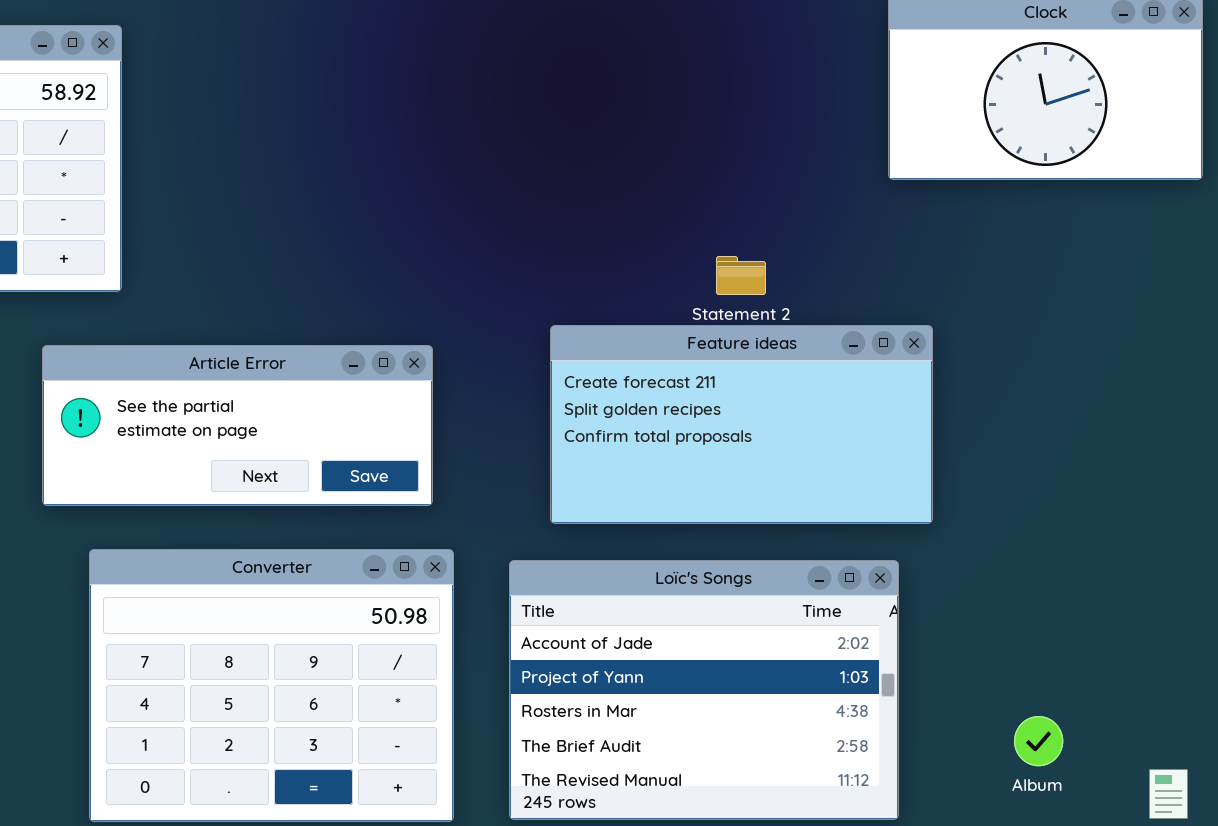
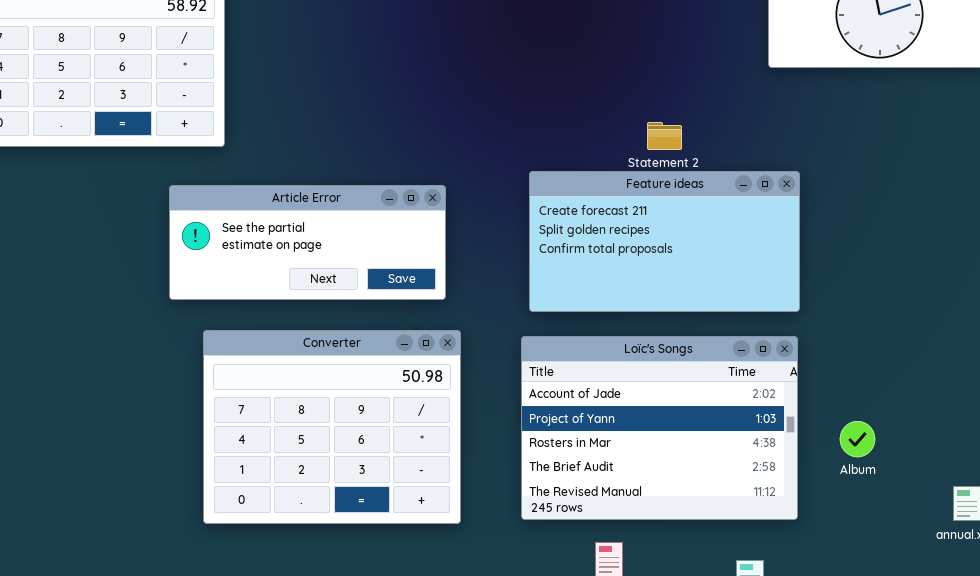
Loïc's Songs: [509,560,899,820] -> [521,336,798,520], moved
Album: [1014,716,1063,766] -> [840,421,875,457], moved

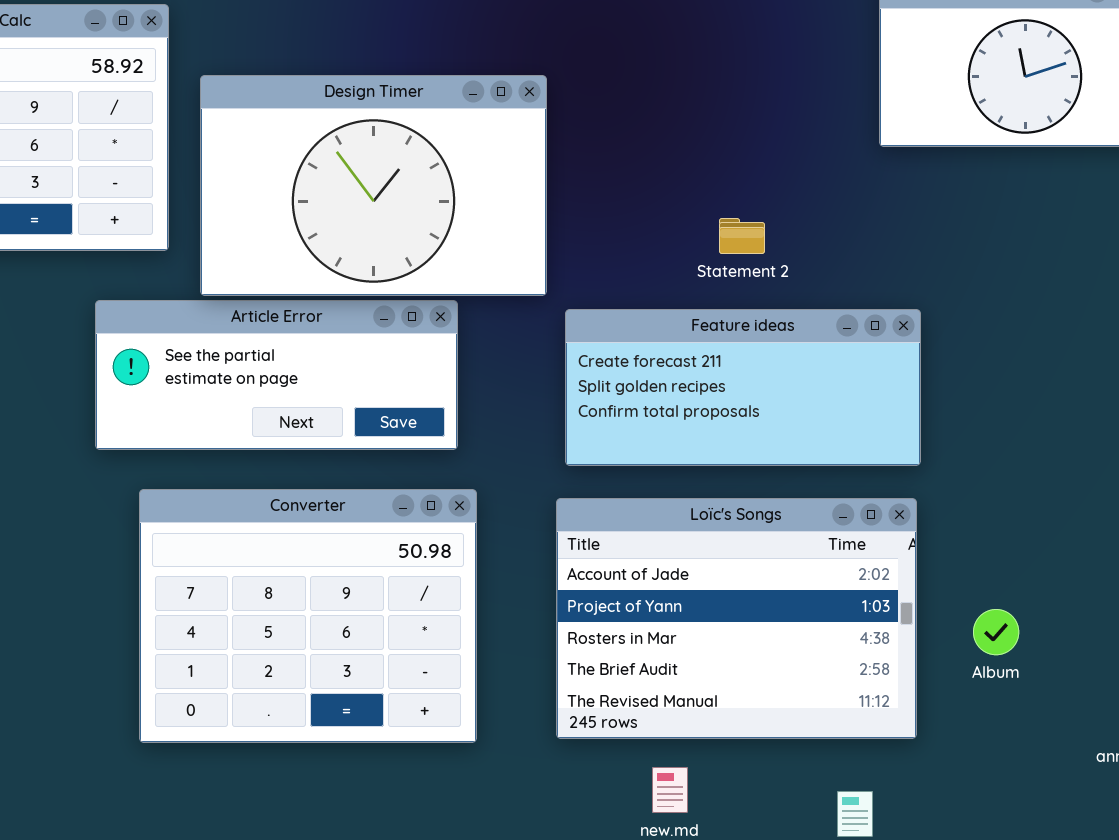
Design Timer: none -> [200,75,547,296], opened
Feature ideas: [529,171,800,312] -> [565,309,921,466], resized

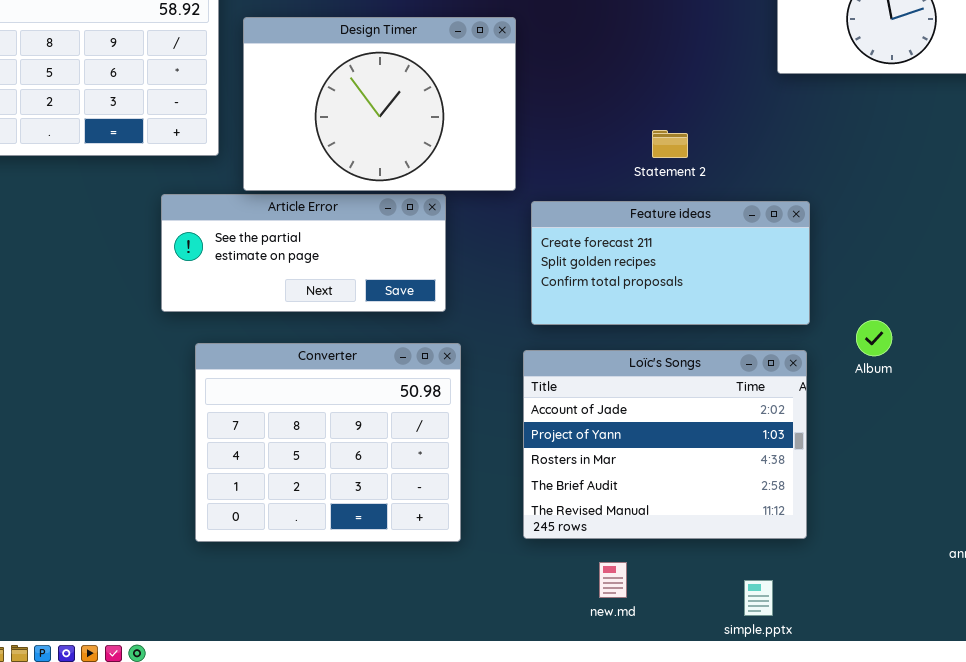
Album: [973,609,1019,655] -> [856,320,892,356], moved

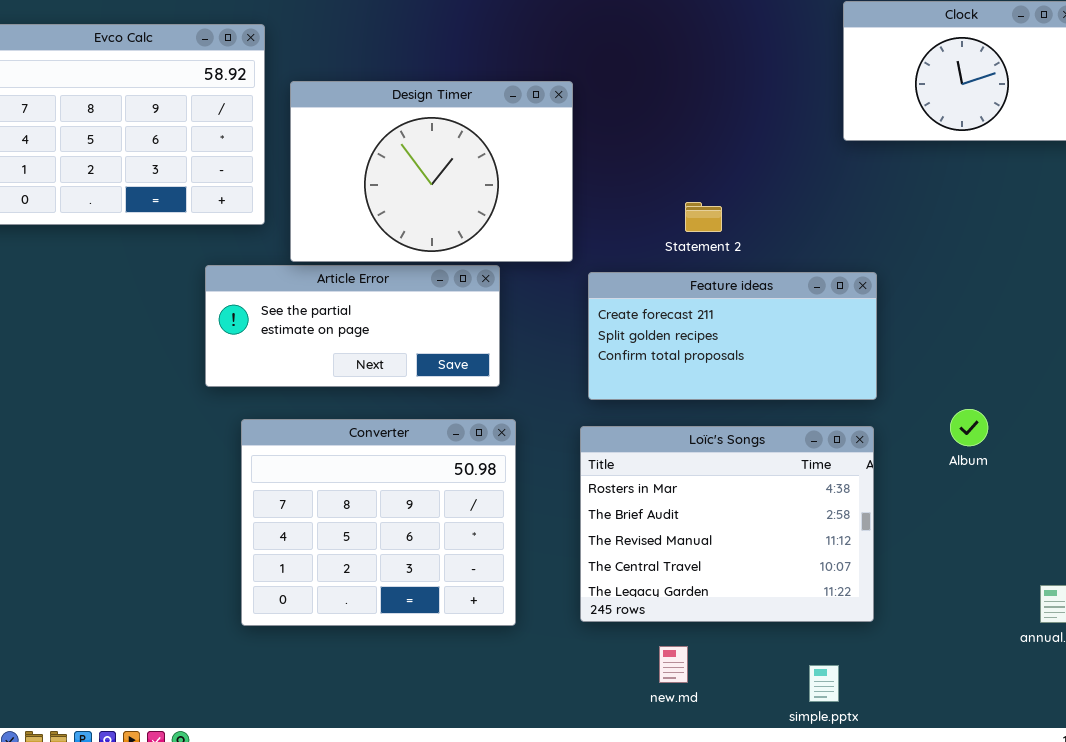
Statement 2: [652,130,688,158] -> [685,202,722,232], moved
Album: [856,320,892,356] -> [950,409,988,446], moved
Loïc's Songs: [523,350,807,539] -> [580,426,874,622], scrolled down 2 rows

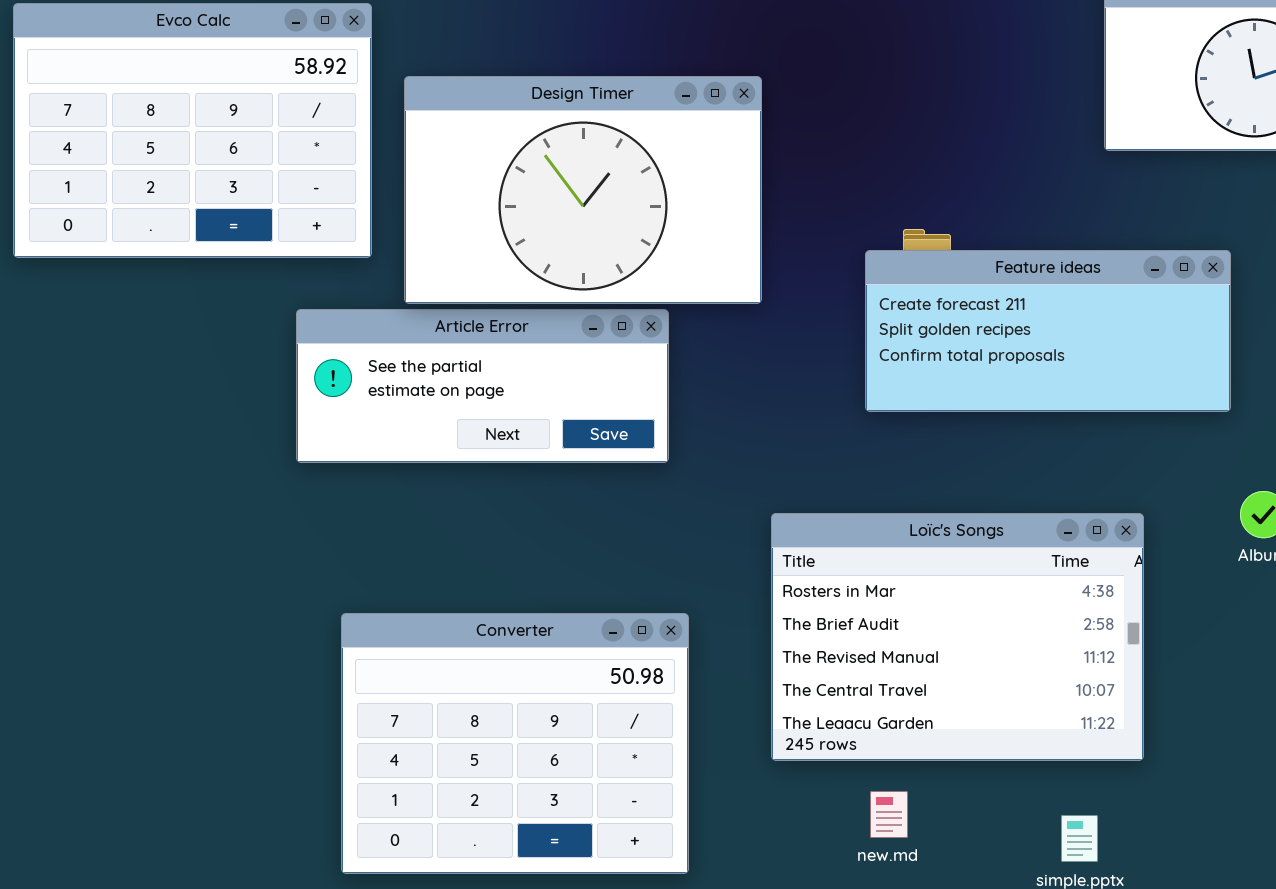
Feature ideas: [588,272,877,400] -> [865,250,1231,412], moved
Converter: [241,419,516,626] -> [341,613,689,874], moved

